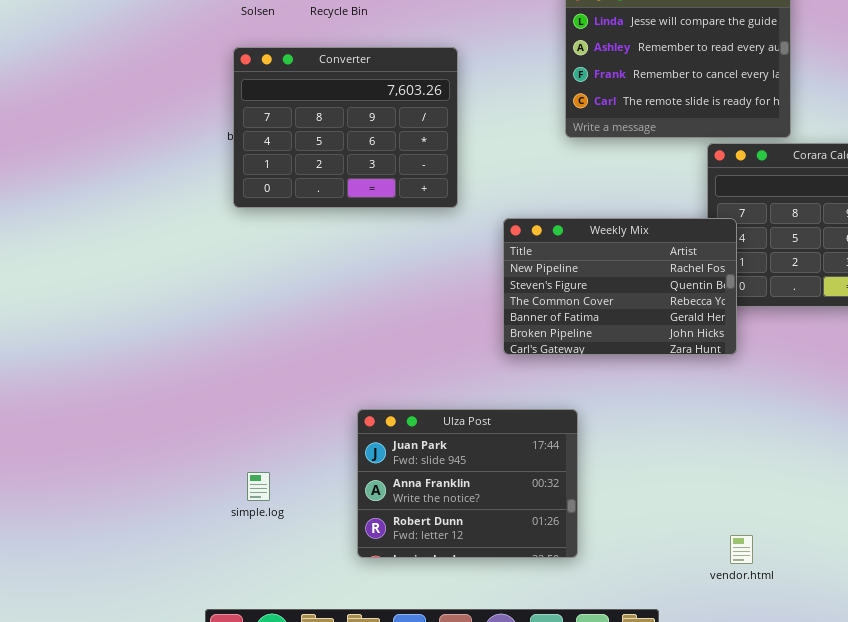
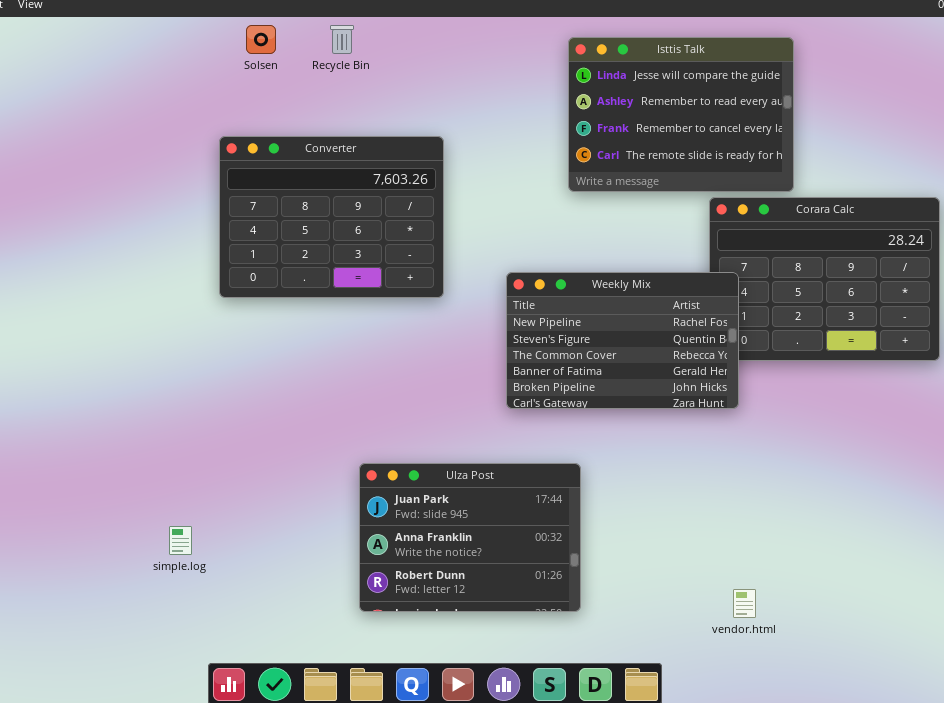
Converter: [233,47,458,208] -> [219,136,444,298], moved
simple.log: [247,472,270,501] -> [169,526,192,555], moved

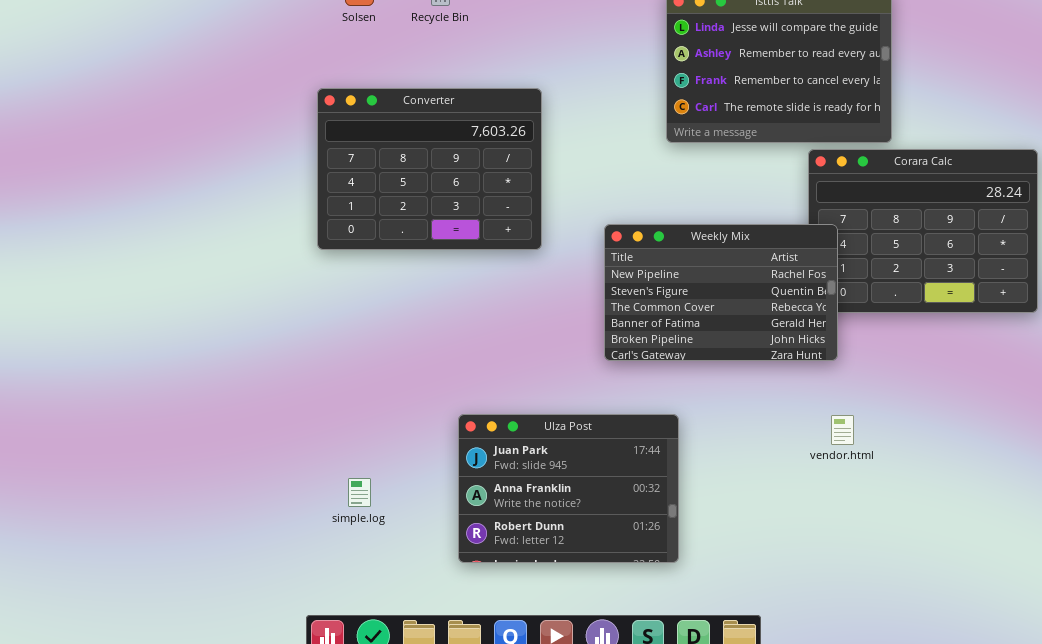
simple.log: [169,526,192,555] -> [348,478,371,507], moved
vendor.html: [733,589,756,618] -> [831,415,854,445], moved

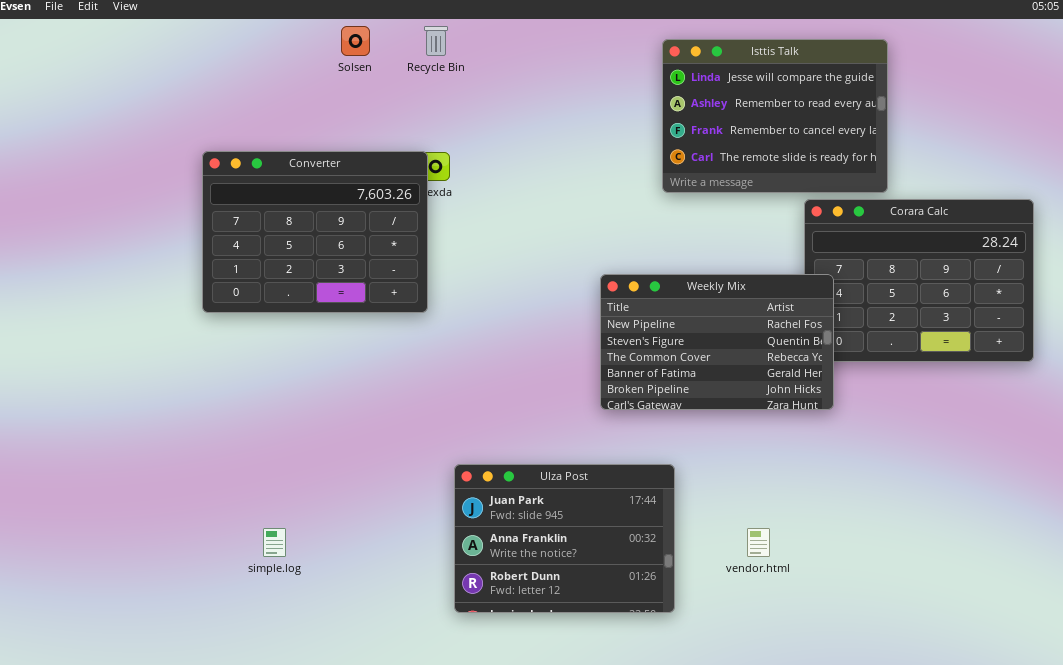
Converter: [317,88,542,250] -> [202,151,428,313], moved
vendor.html: [831,415,854,445] -> [747,528,770,557], moved
simple.log: [348,478,371,507] -> [263,528,286,557], moved

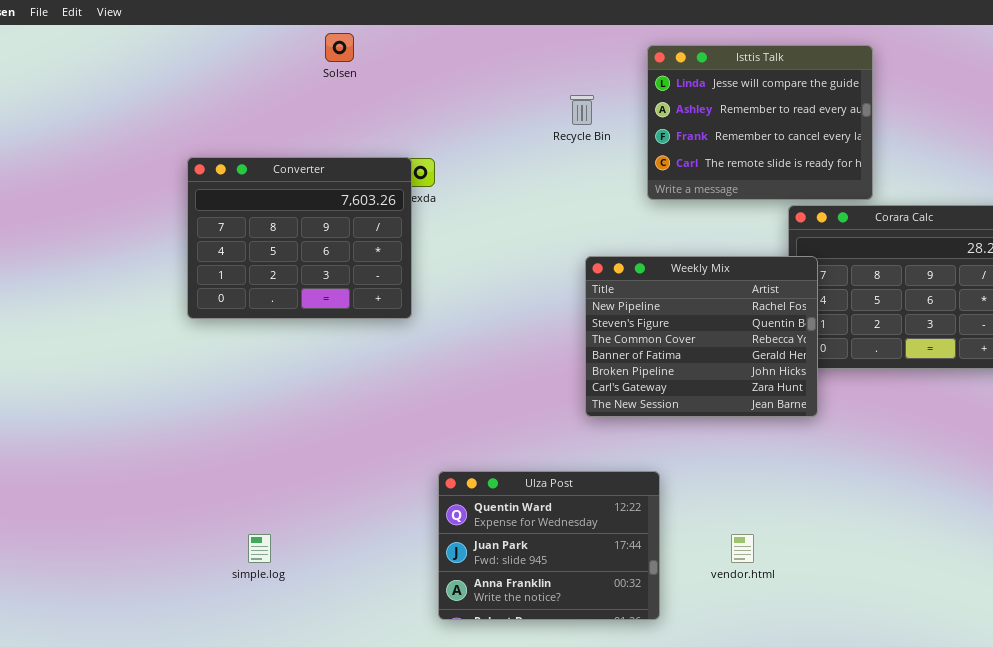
Recycle Bin: [424,26,448,56] -> [570,95,594,125], moved
Weekly Mix: [600,274,834,410] -> [585,256,818,417], resized
Ulza Post: [454,464,675,613] -> [438,471,660,620], scrolled up 1 row

